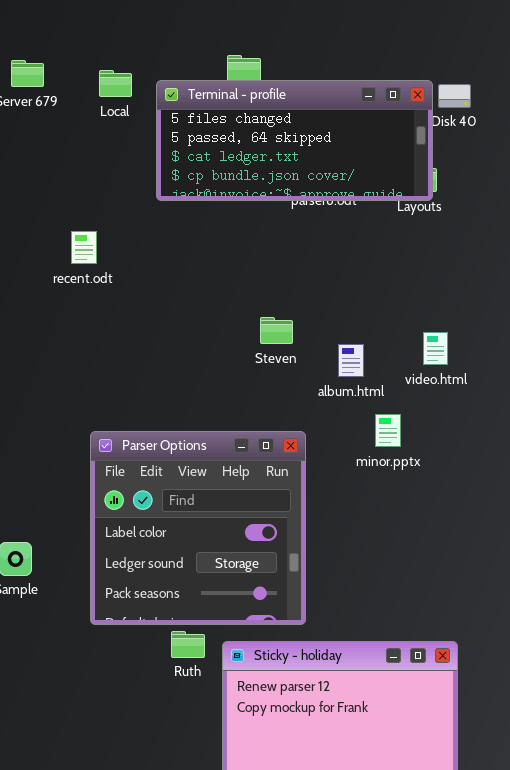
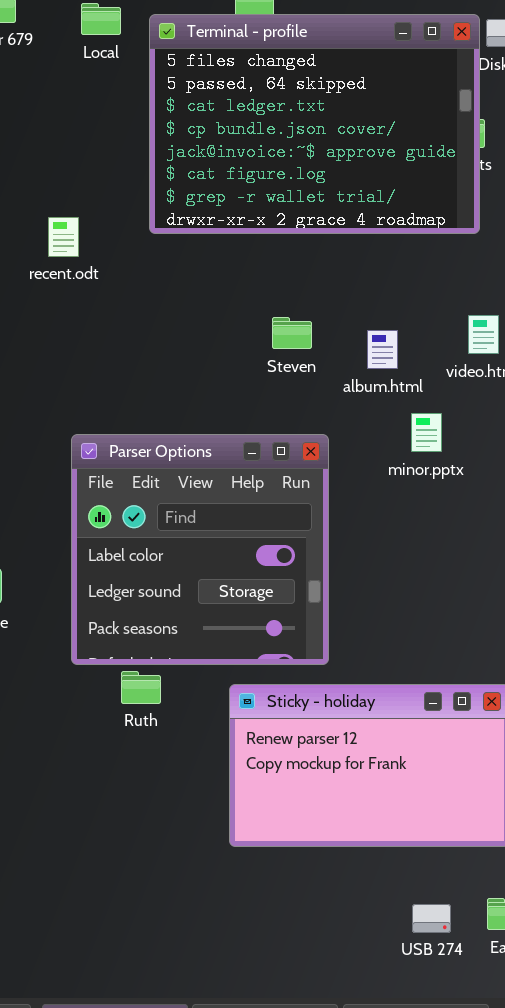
Terminal - profile: [156,80,433,201] -> [149,14,480,234], resized
recent.odt: [71,231,97,264] -> [48,217,79,257], moved
Steven: [260,317,293,344] -> [272,317,312,349], moved
Ruth: [171,631,205,658] -> [121,671,161,704], moved

